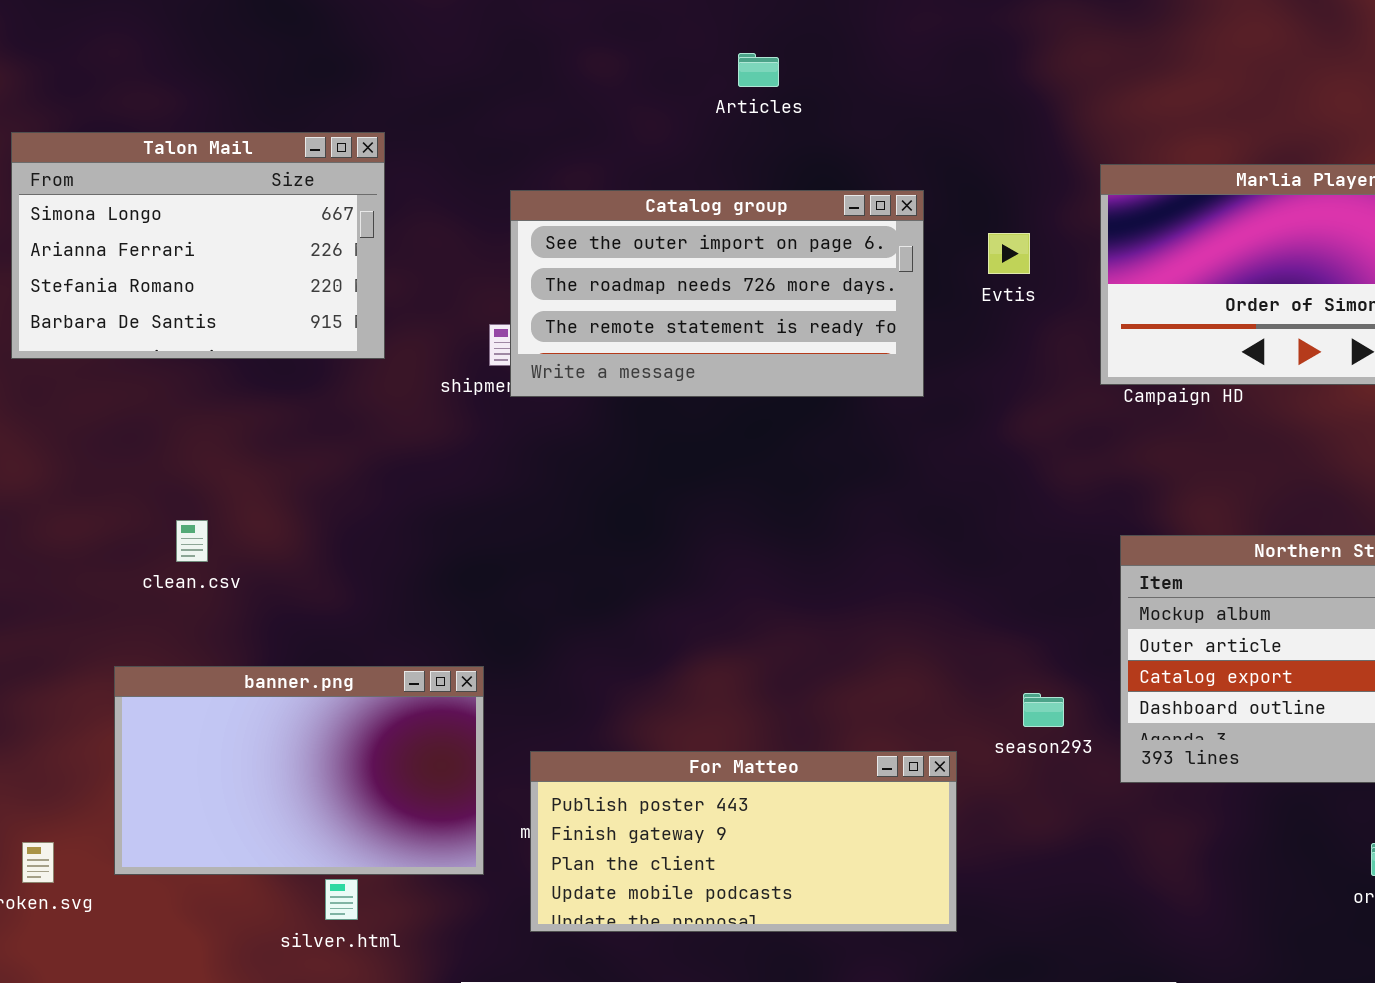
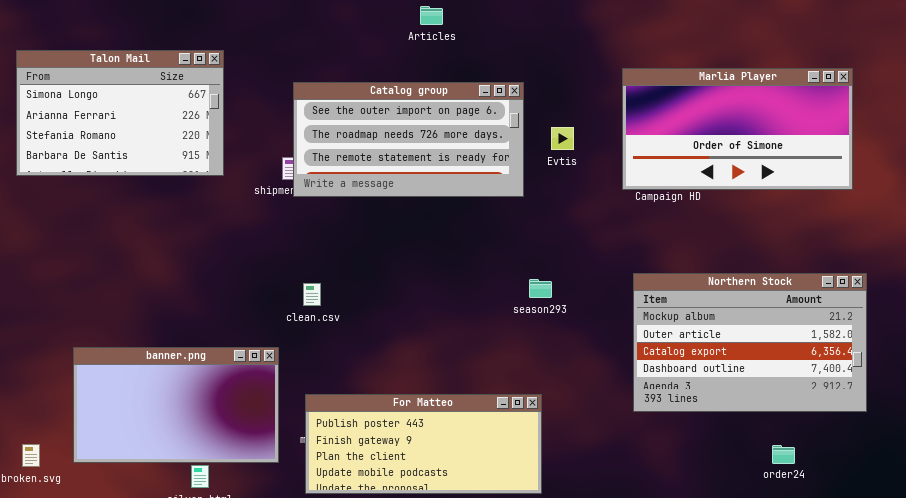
Evtis: [988,233,1030,274] -> [551,127,574,150], moved
clean.csv: [176,520,208,562] -> [303,283,321,306], moved
season293: [1023,693,1064,727] -> [529,279,552,298], moved

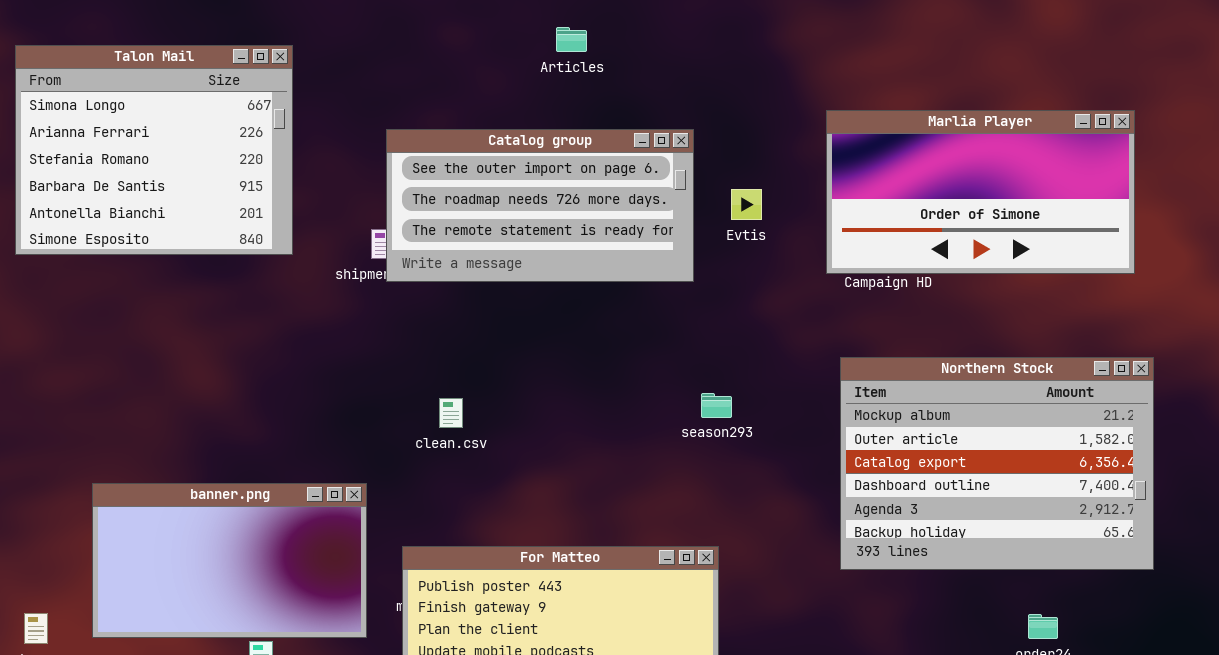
Talon Mail: [16,50,224,176] -> [15,45,293,255], resized
Northern Stock: [633,273,867,412] -> [840,357,1154,570], resized
clean.csv: [303,283,321,306] -> [439,398,463,428], moved

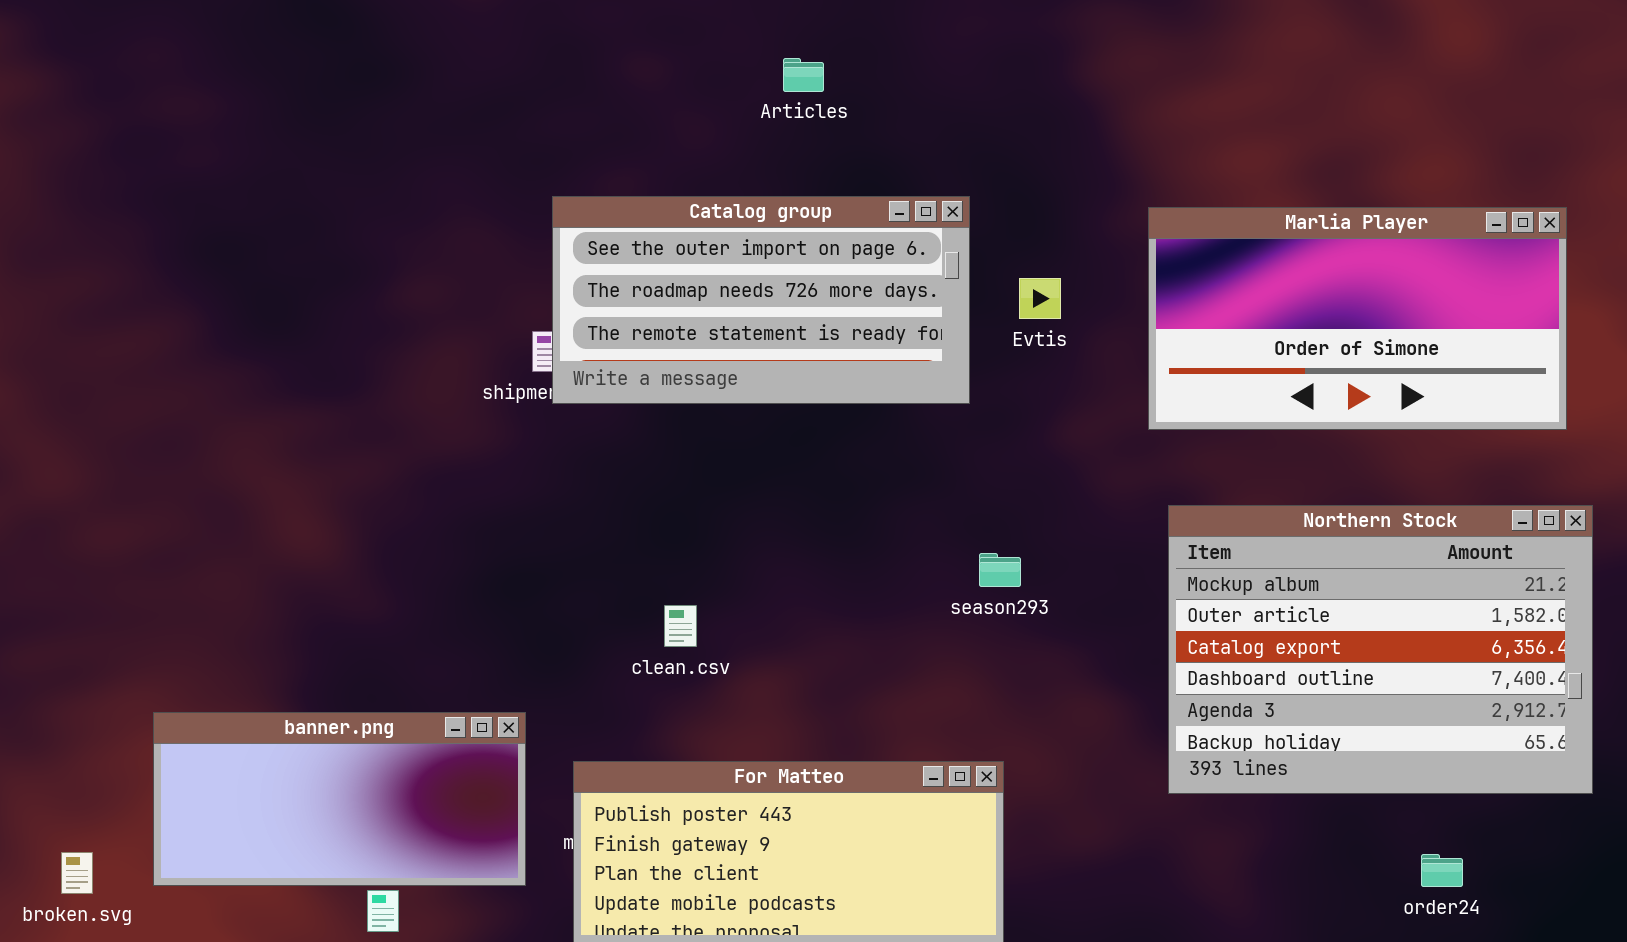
Talon Mail: [15,45,293,255] -> none, closed
Marlia Player: [826,110,1135,274] -> [1148,207,1567,430], moved
clean.csv: [439,398,463,428] -> [664,605,697,647], moved
banner.png: [92,483,367,638] -> [153,712,526,886], resized

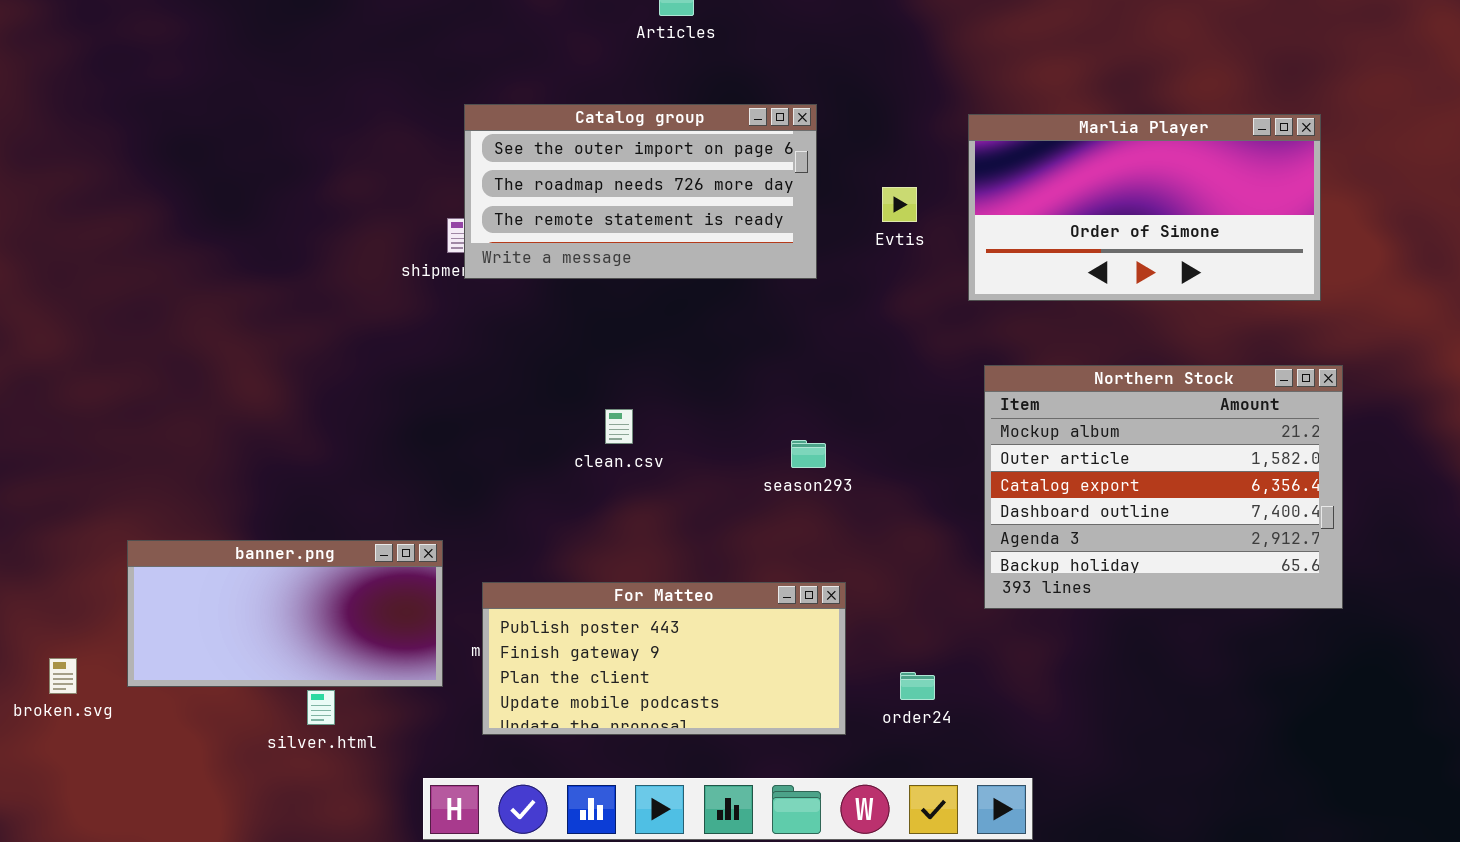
Evtis: [1019,278,1061,319] -> [882,187,917,222], moved
season293: [979,553,1021,587] -> [791,440,826,468], moved
clean.csv: [664,605,697,647] -> [605,409,633,444], moved
order24: [1421,854,1463,887] -> [900,672,935,700], moved

